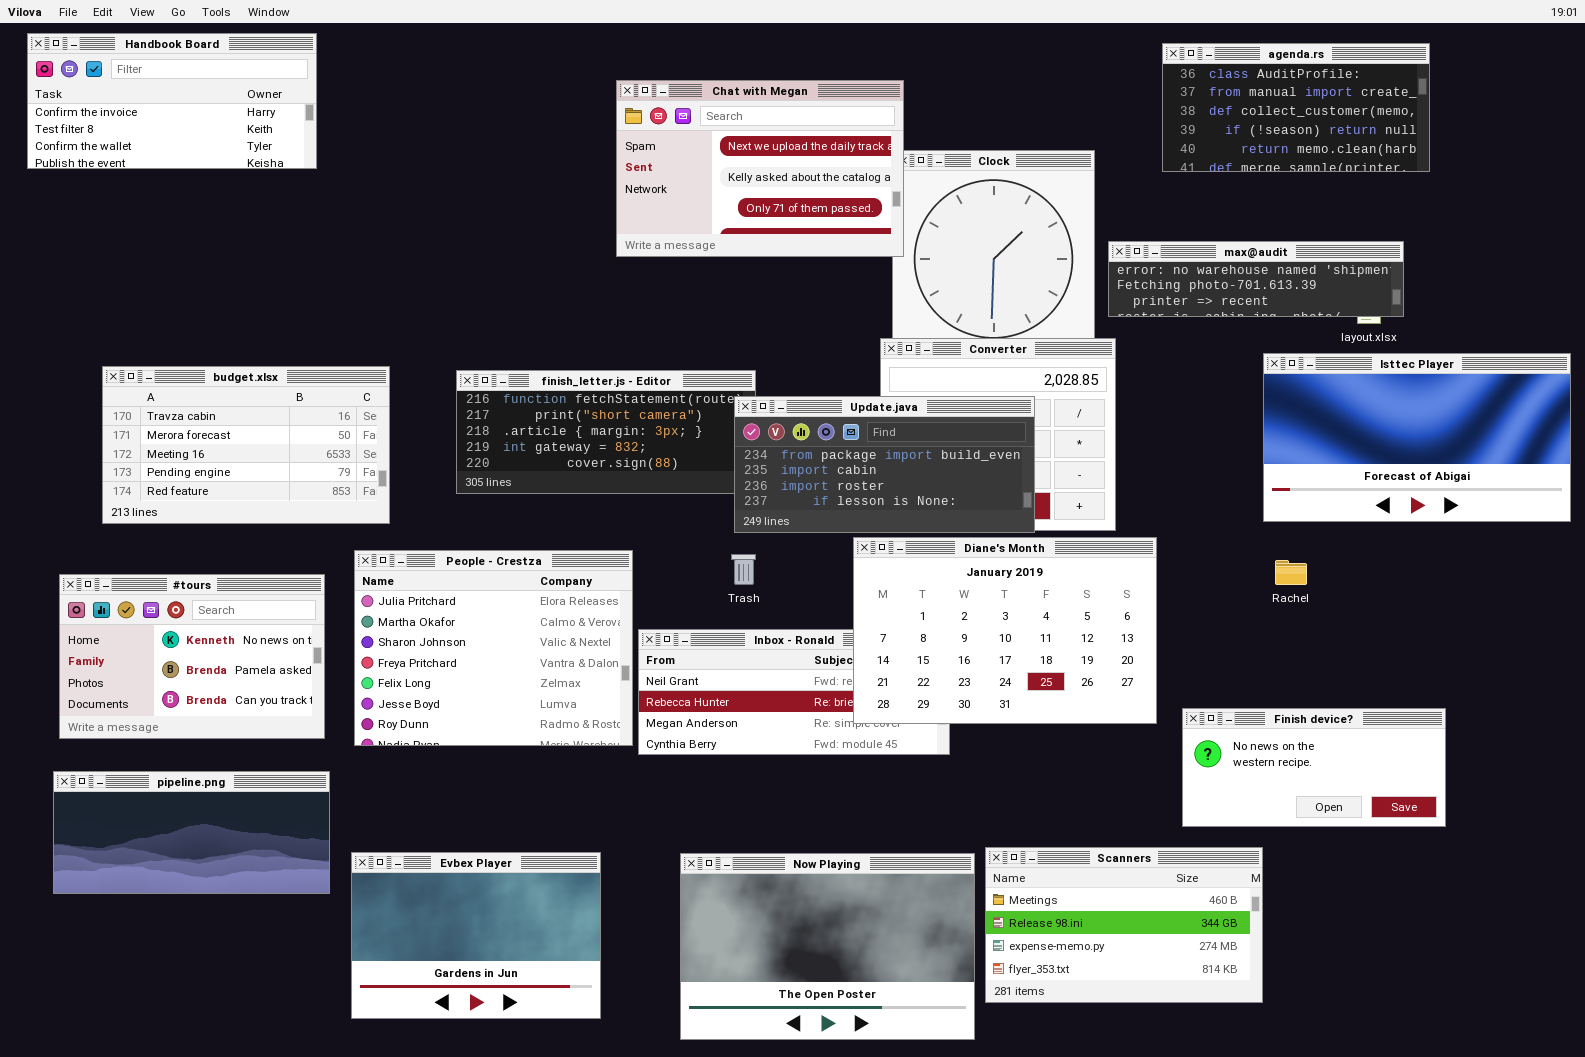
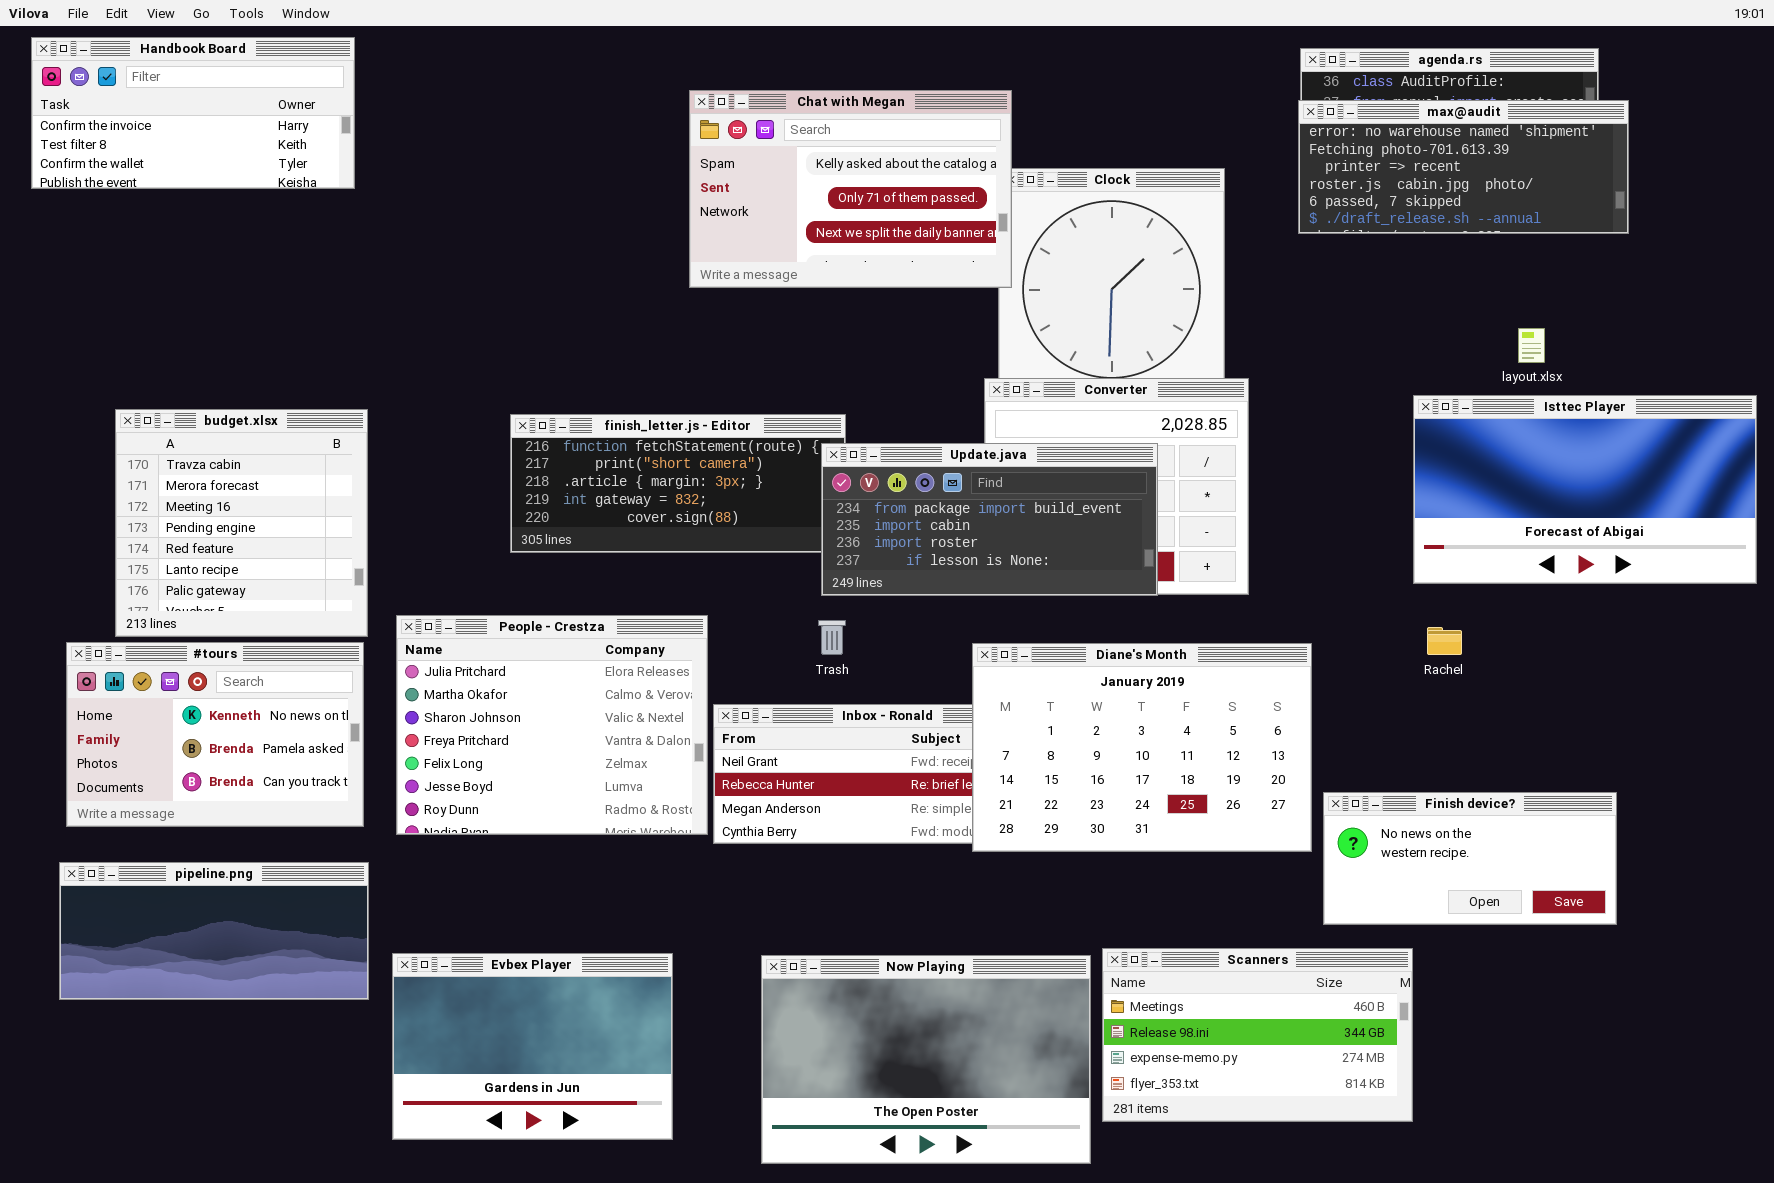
Chat with Megan: [616,80,904,257] -> [689,90,1012,288], scrolled down 1 row
max@audit: [1108,241,1404,317] -> [1298,100,1629,234], moved, resized
budget.xlsx: [102,366,390,524] -> [115,409,368,637], resized
Diane's Month: [853,537,1157,724] -> [972,643,1312,852], moved

